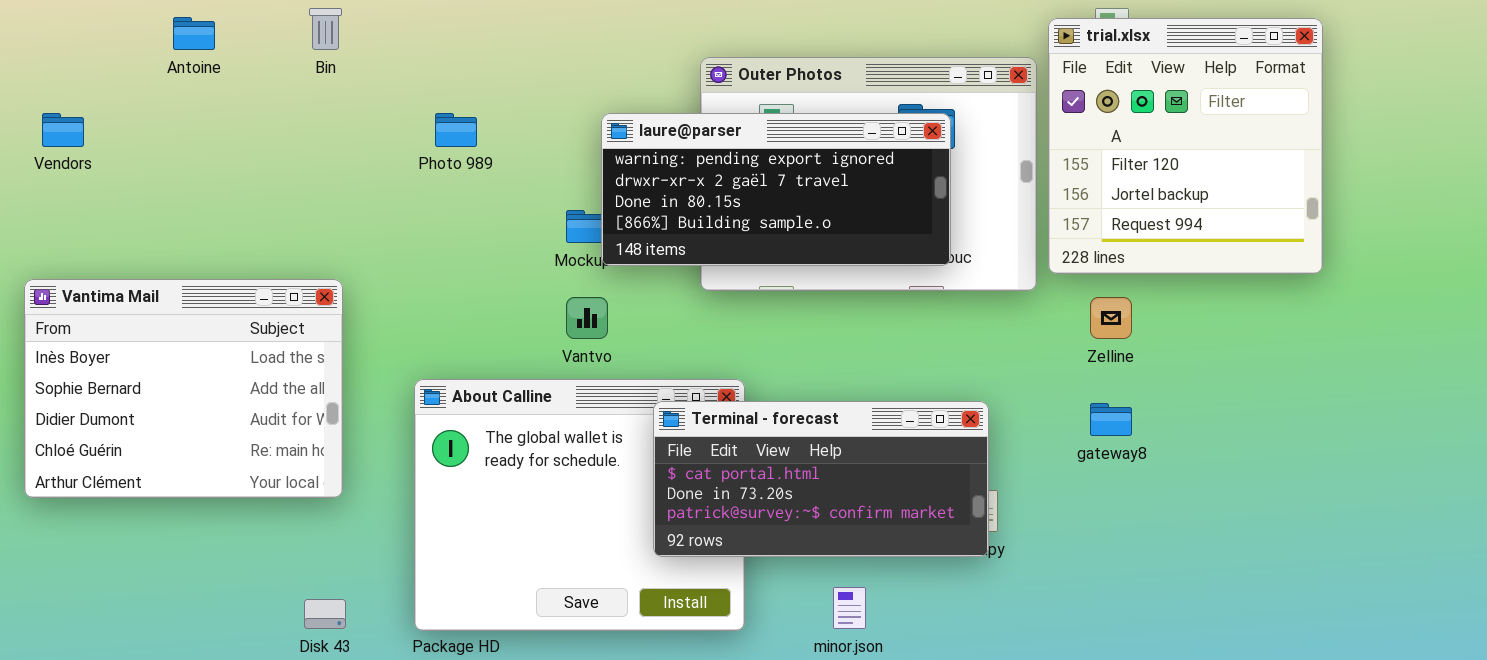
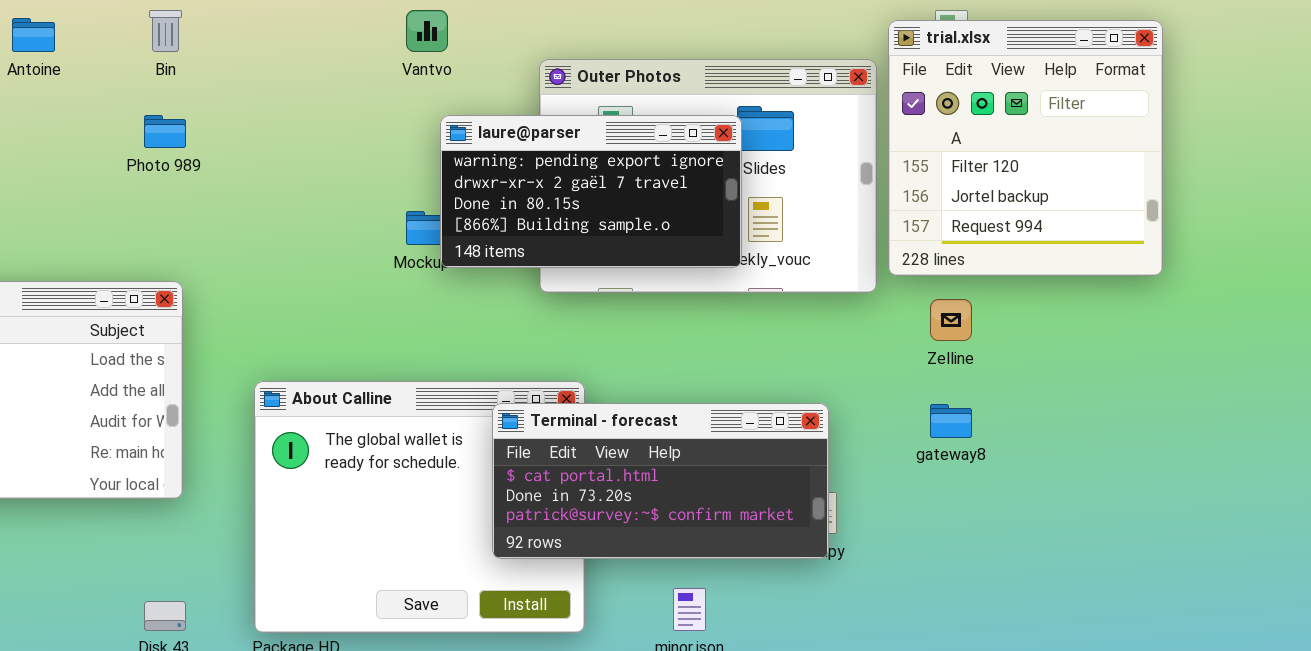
Photo 989: [435,113,477,147] -> [144,115,186,148], moved
laure@parser: [601,113,951,266] -> [440,115,742,268], resized
Vantvo: [566,297,608,339] -> [406,10,448,52], moved

